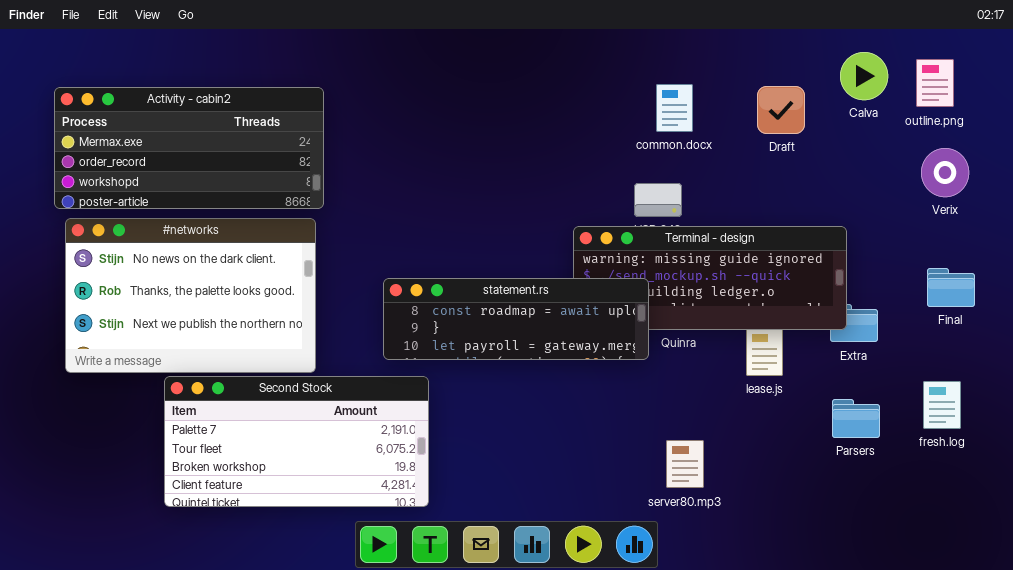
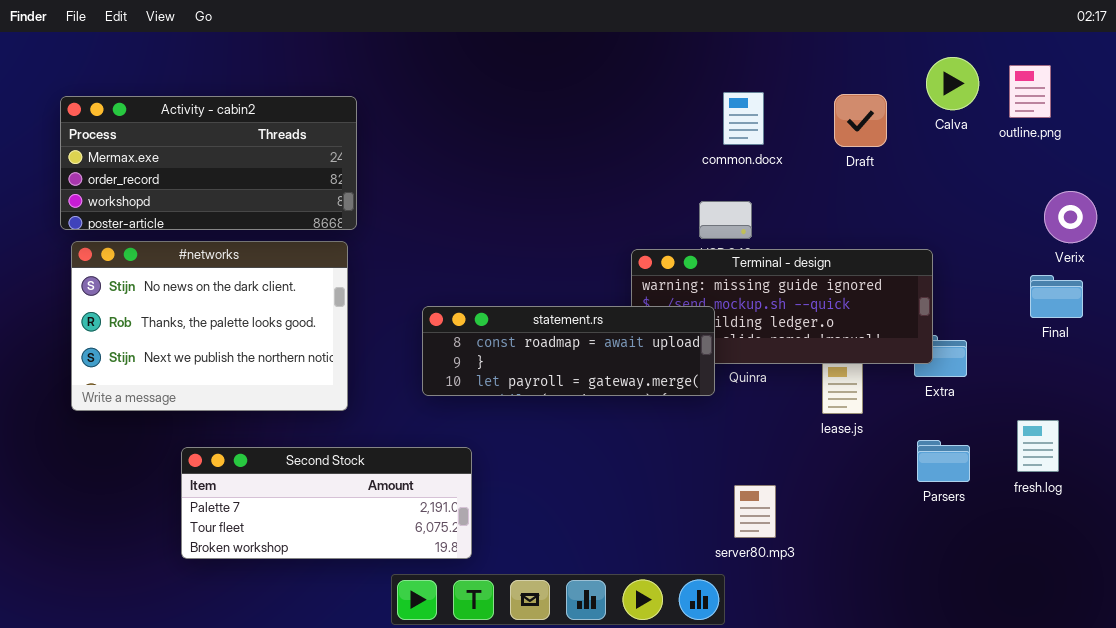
Verix: [921,148,969,197] -> [1044,191,1097,243], moved
Final: [927,268,975,307] -> [1030,275,1083,318], moved
Second Stock: [164,376,429,507] -> [181,447,472,559], resized

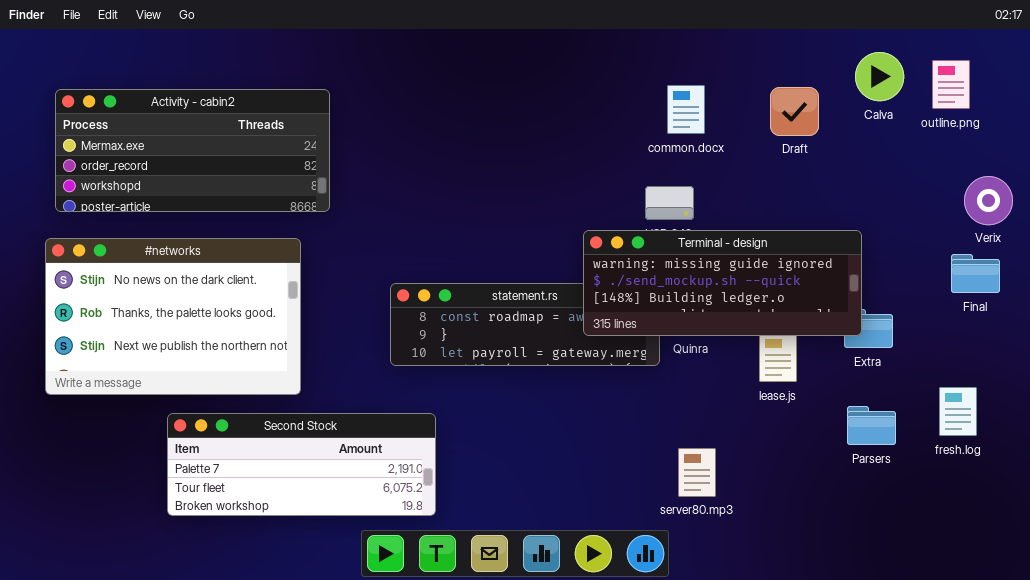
#networks: [71,241,348,411] -> [45,238,301,395], moved
Terminal - design: [631,249,933,364] -> [583,230,862,336], raised

